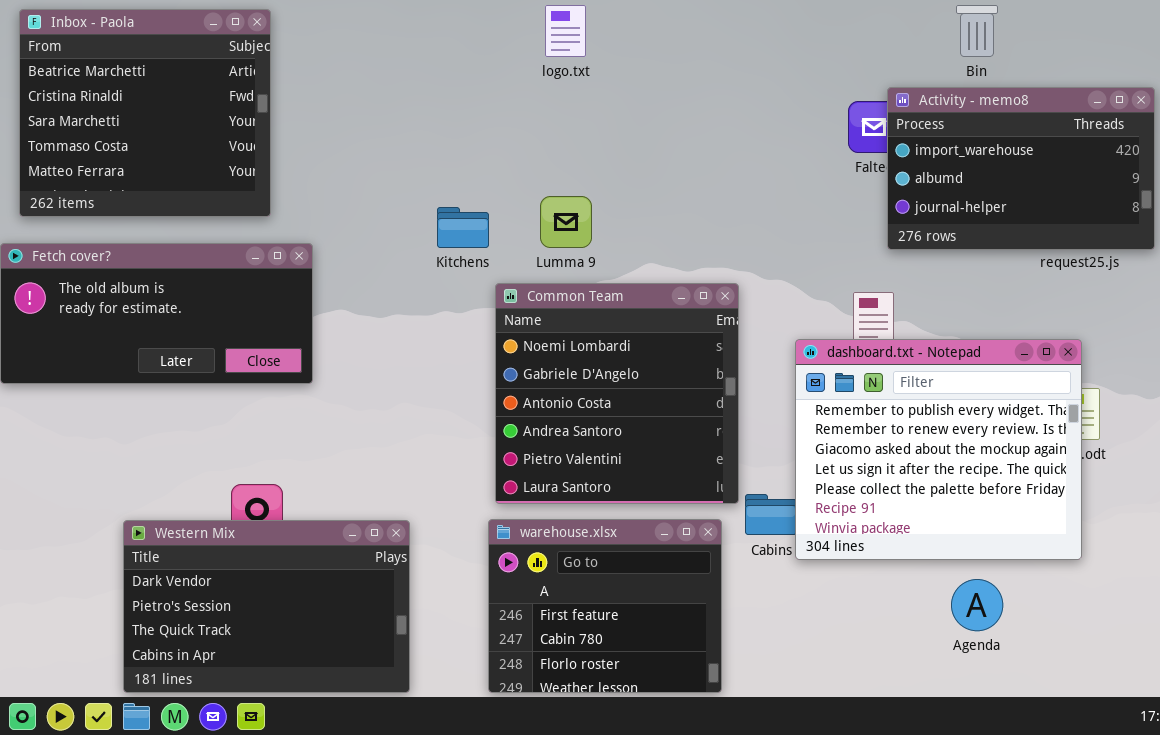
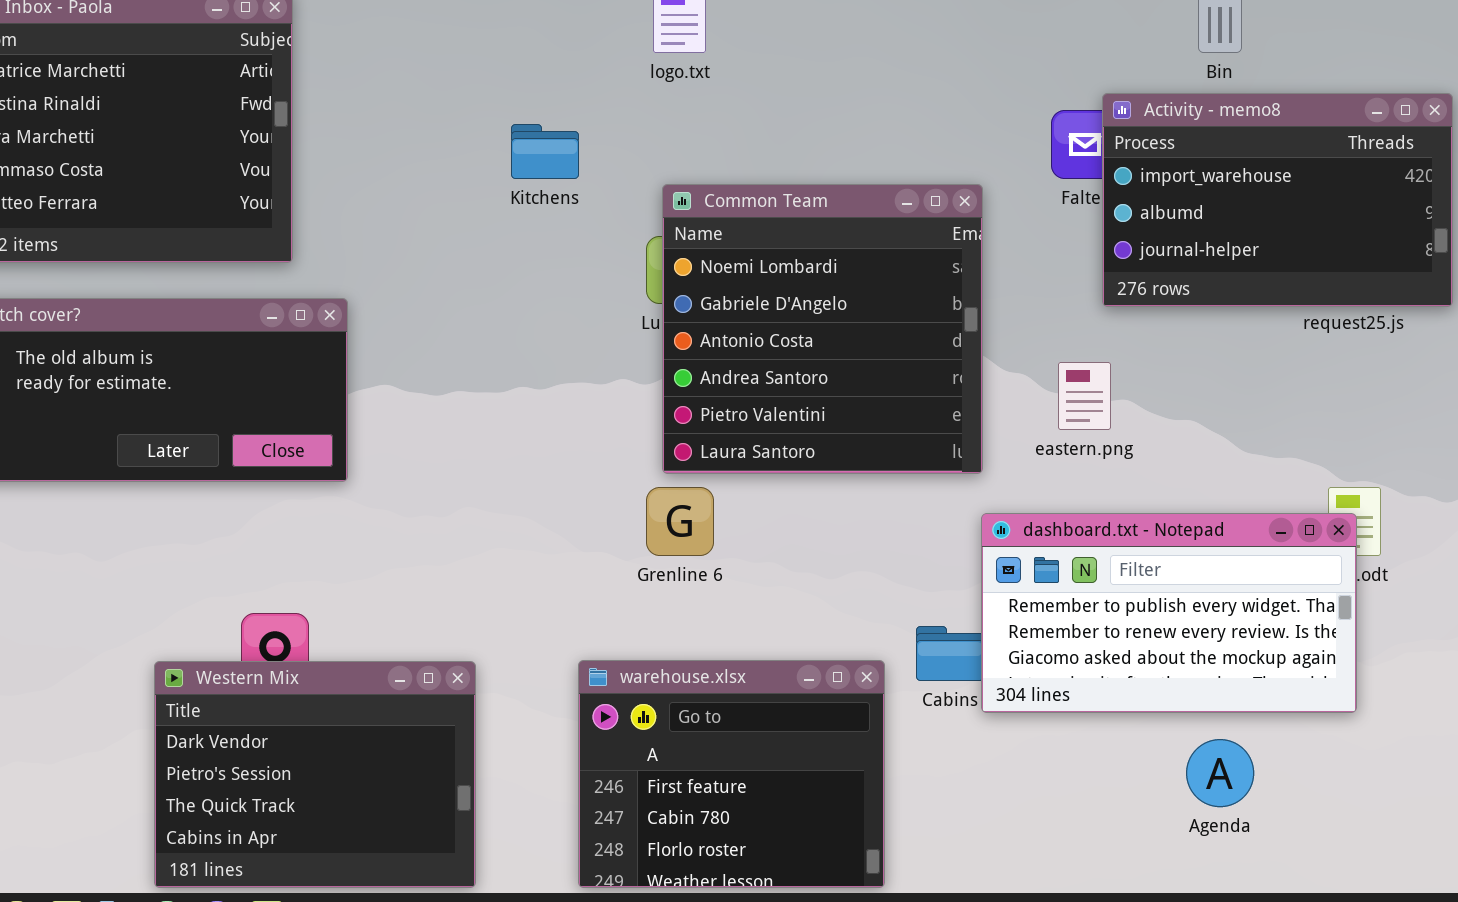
Kitchens: [437,207,489,248] -> [511,124,579,179], moved
Common Team: [495,283,739,504] -> [662,184,983,474], moved
dashboard.txt - Notepad: [795,339,1082,560] -> [981,513,1357,713], resized
Western Mix: [123,520,410,693] -> [154,661,476,888], resized

